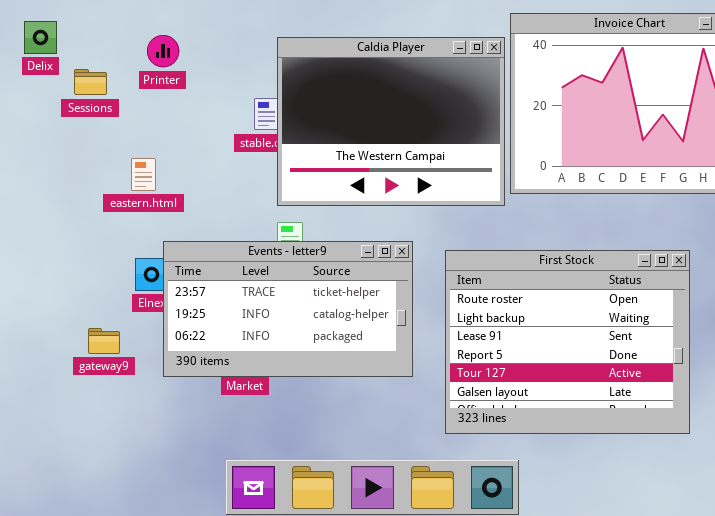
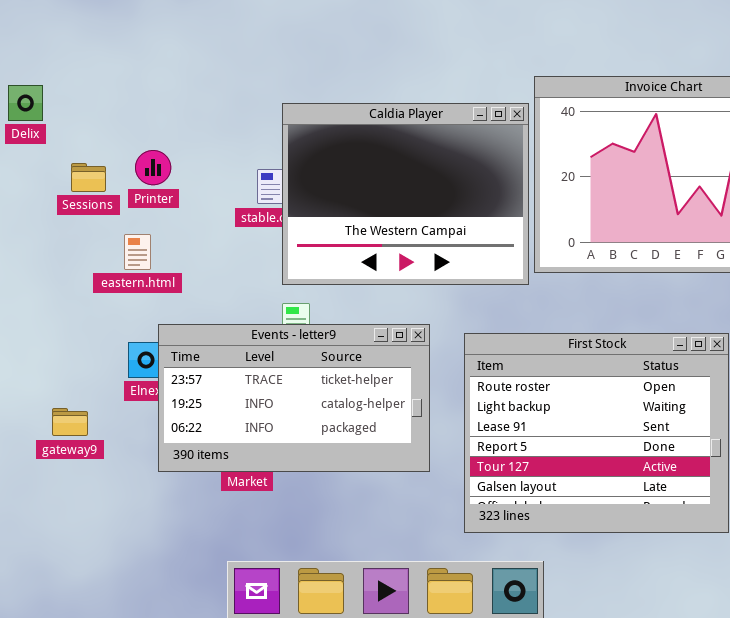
Printer: [147,35,179,67] -> [135,150,171,185], moved
Sessions: [74,69,107,95] -> [71,163,106,192], moved
gateway9: [88,328,120,354] -> [52,408,88,436], moved

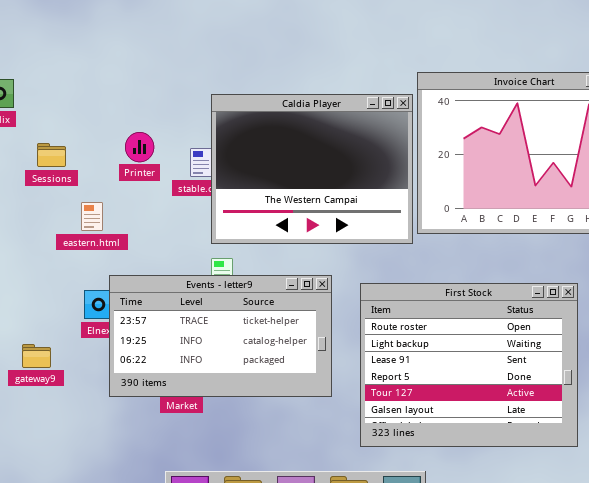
Printer: [135,150,171,185] -> [125,132,154,162], moved

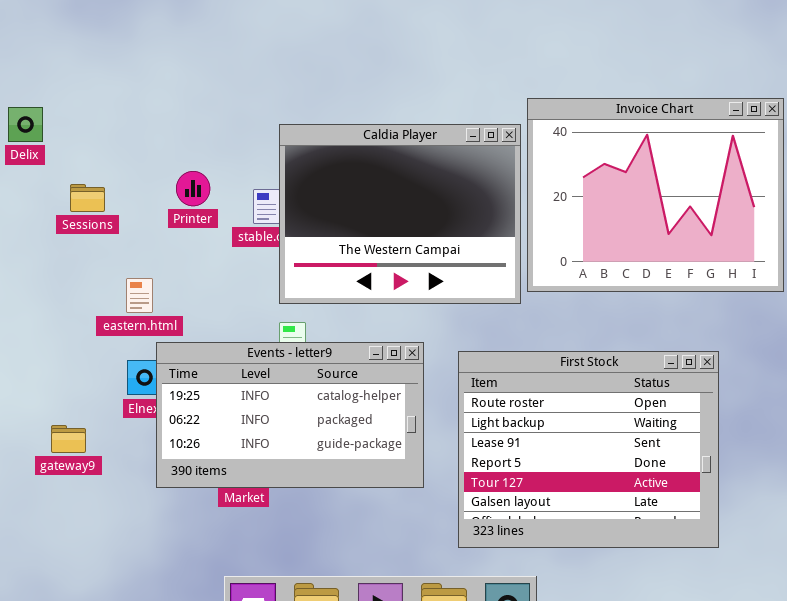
eastern.html: [81,202,103,231] -> [126,278,153,313], moved
Events - letter9: [109,275,332,397] -> [156,342,424,488], scrolled down 1 row

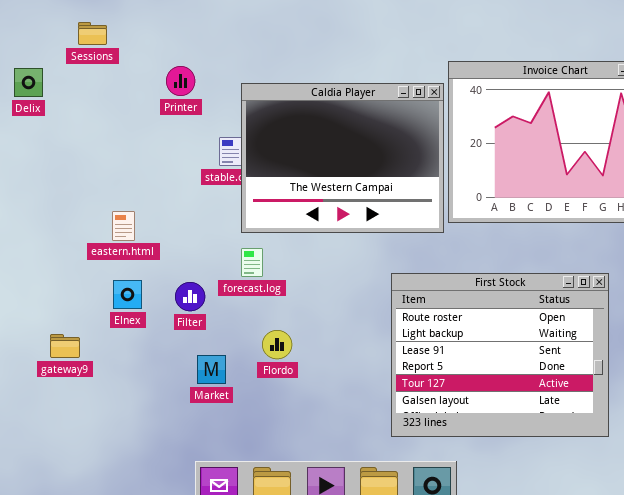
Printer: [176,171,210,206] -> [166,66,195,96], moved
Sessions: [70,184,105,212] -> [78,22,107,45], moved
Events - letter9: [156,342,424,488] -> none, closed

